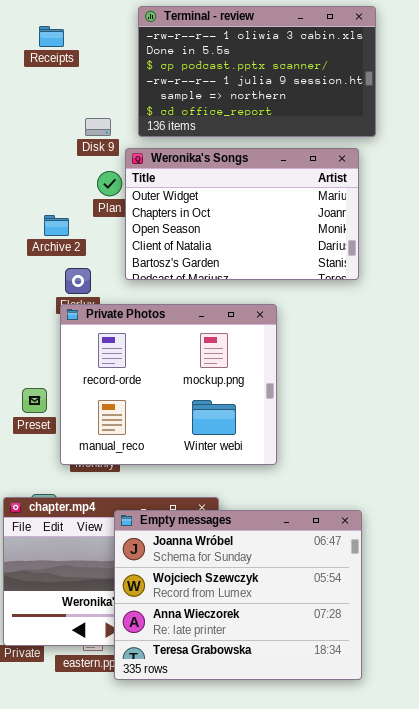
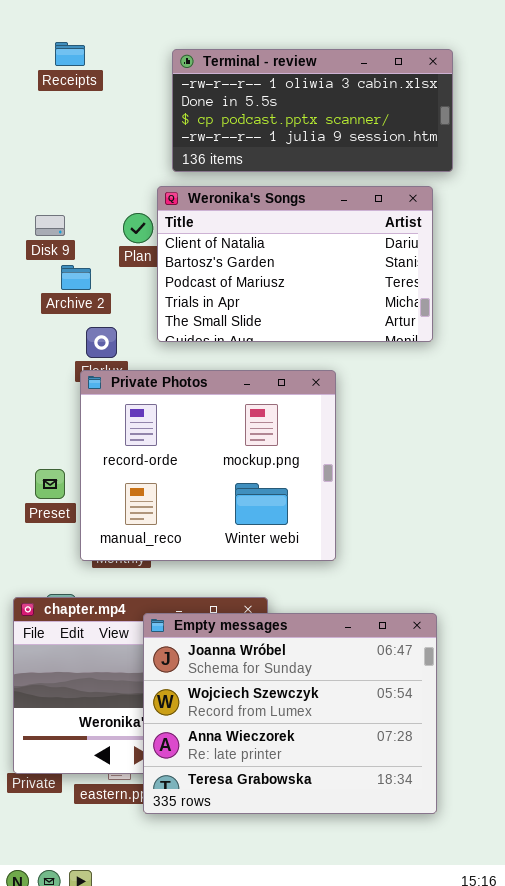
Terminal - review: [138,6,376,137] -> [172,49,453,172], resized
Disk 9: [85,118,111,136] -> [35,215,65,236], moved
Weronika's Songs: [125,148,359,280] -> [157,186,433,342], scrolled down 3 rows

